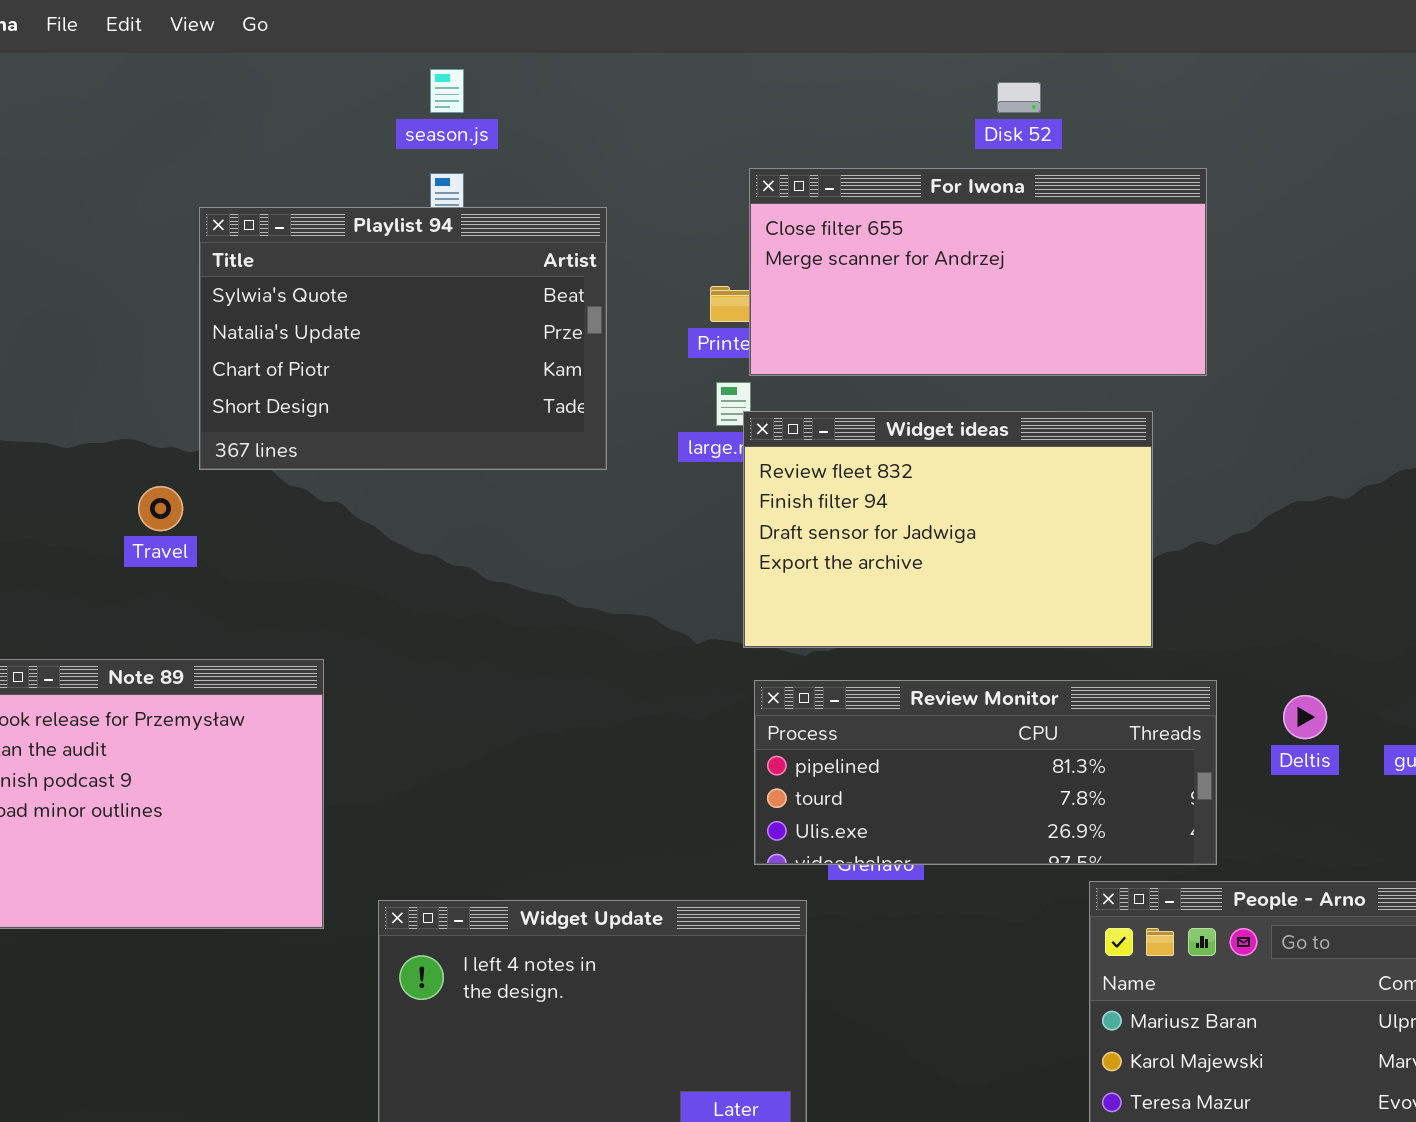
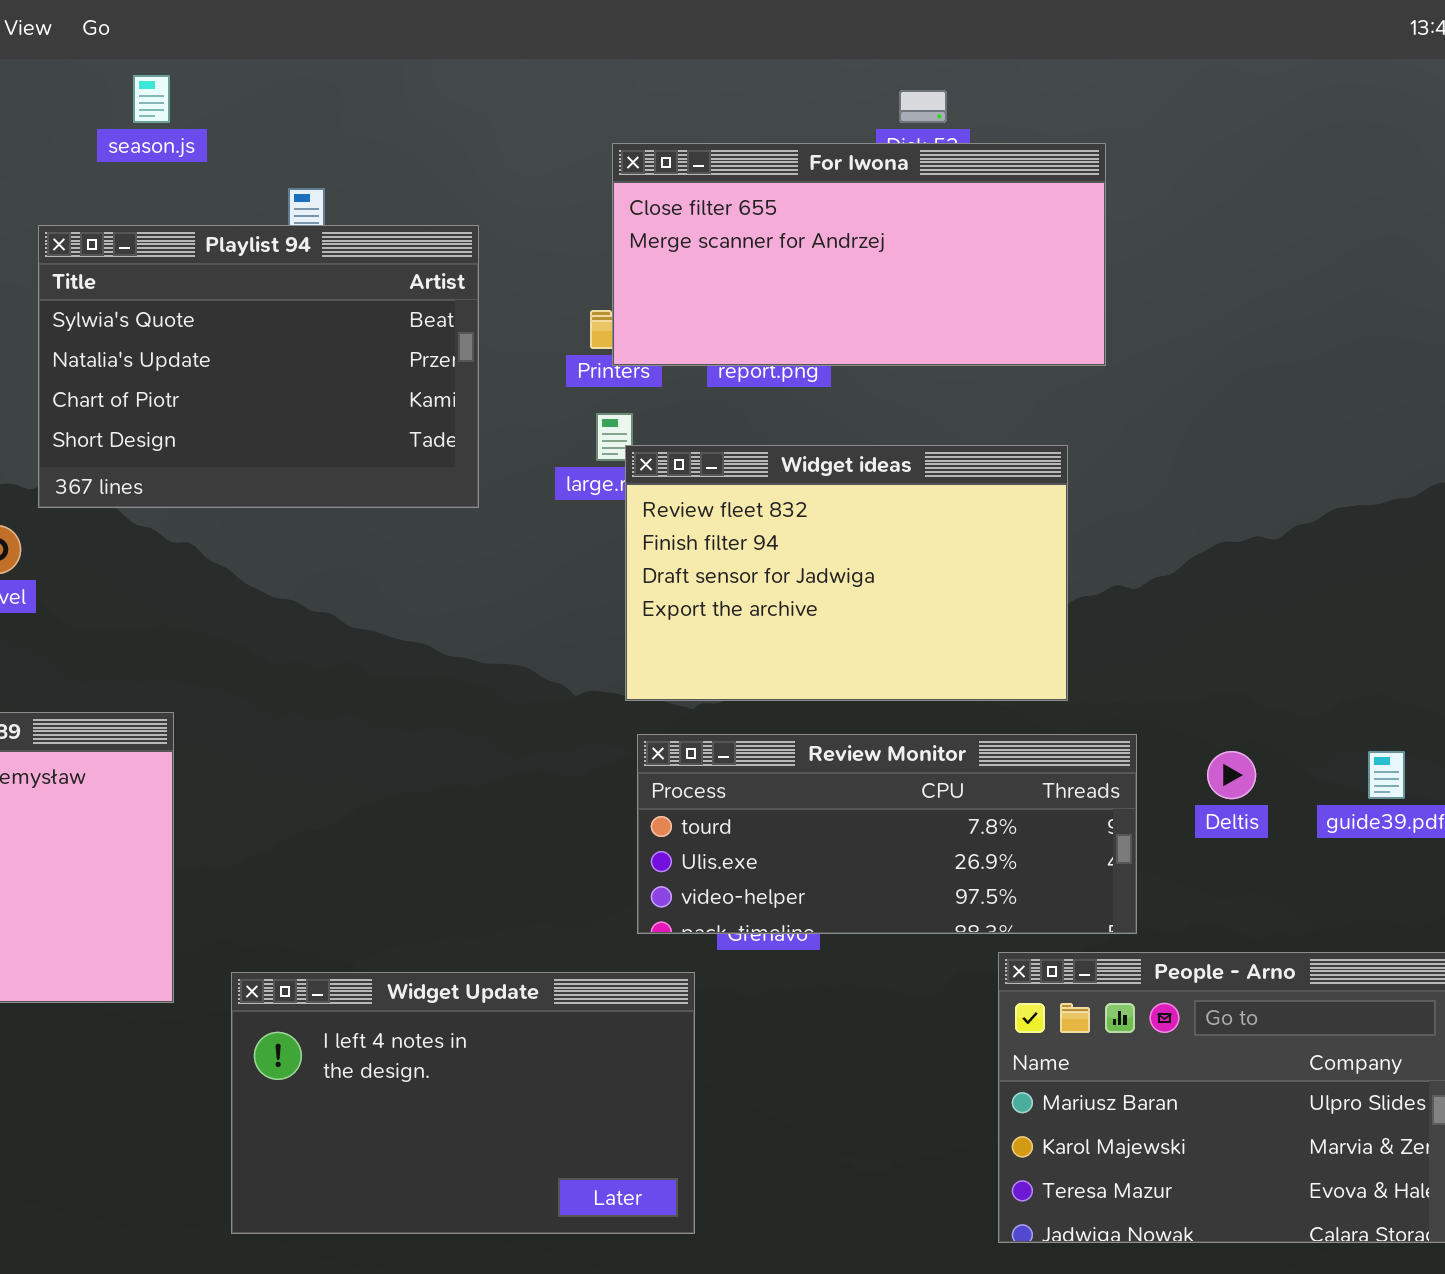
season.js: [430,69,464,113] -> [133,75,170,123], moved
For Iwona: [749,168,1207,376] -> [612,143,1106,366], moved
Review Monitor: [754,680,1217,865] -> [637,734,1137,934], scrolled down 1 row

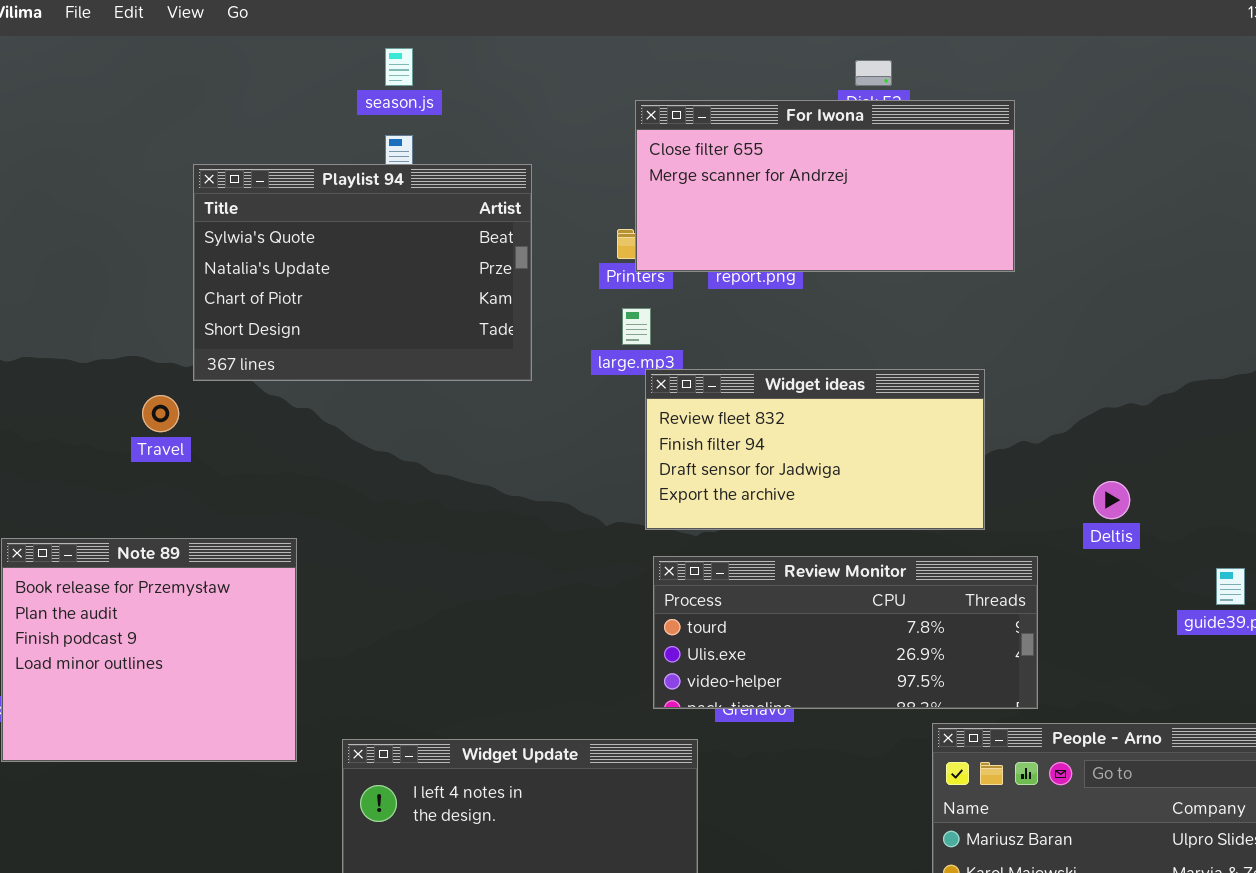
season.js: [133,75,170,123] -> [385,48,413,86], moved
Widget ideas: [625,445,1068,701] -> [645,369,985,530], resized
Deltis: [1207,751,1256,799] -> [1093,481,1130,519], moved

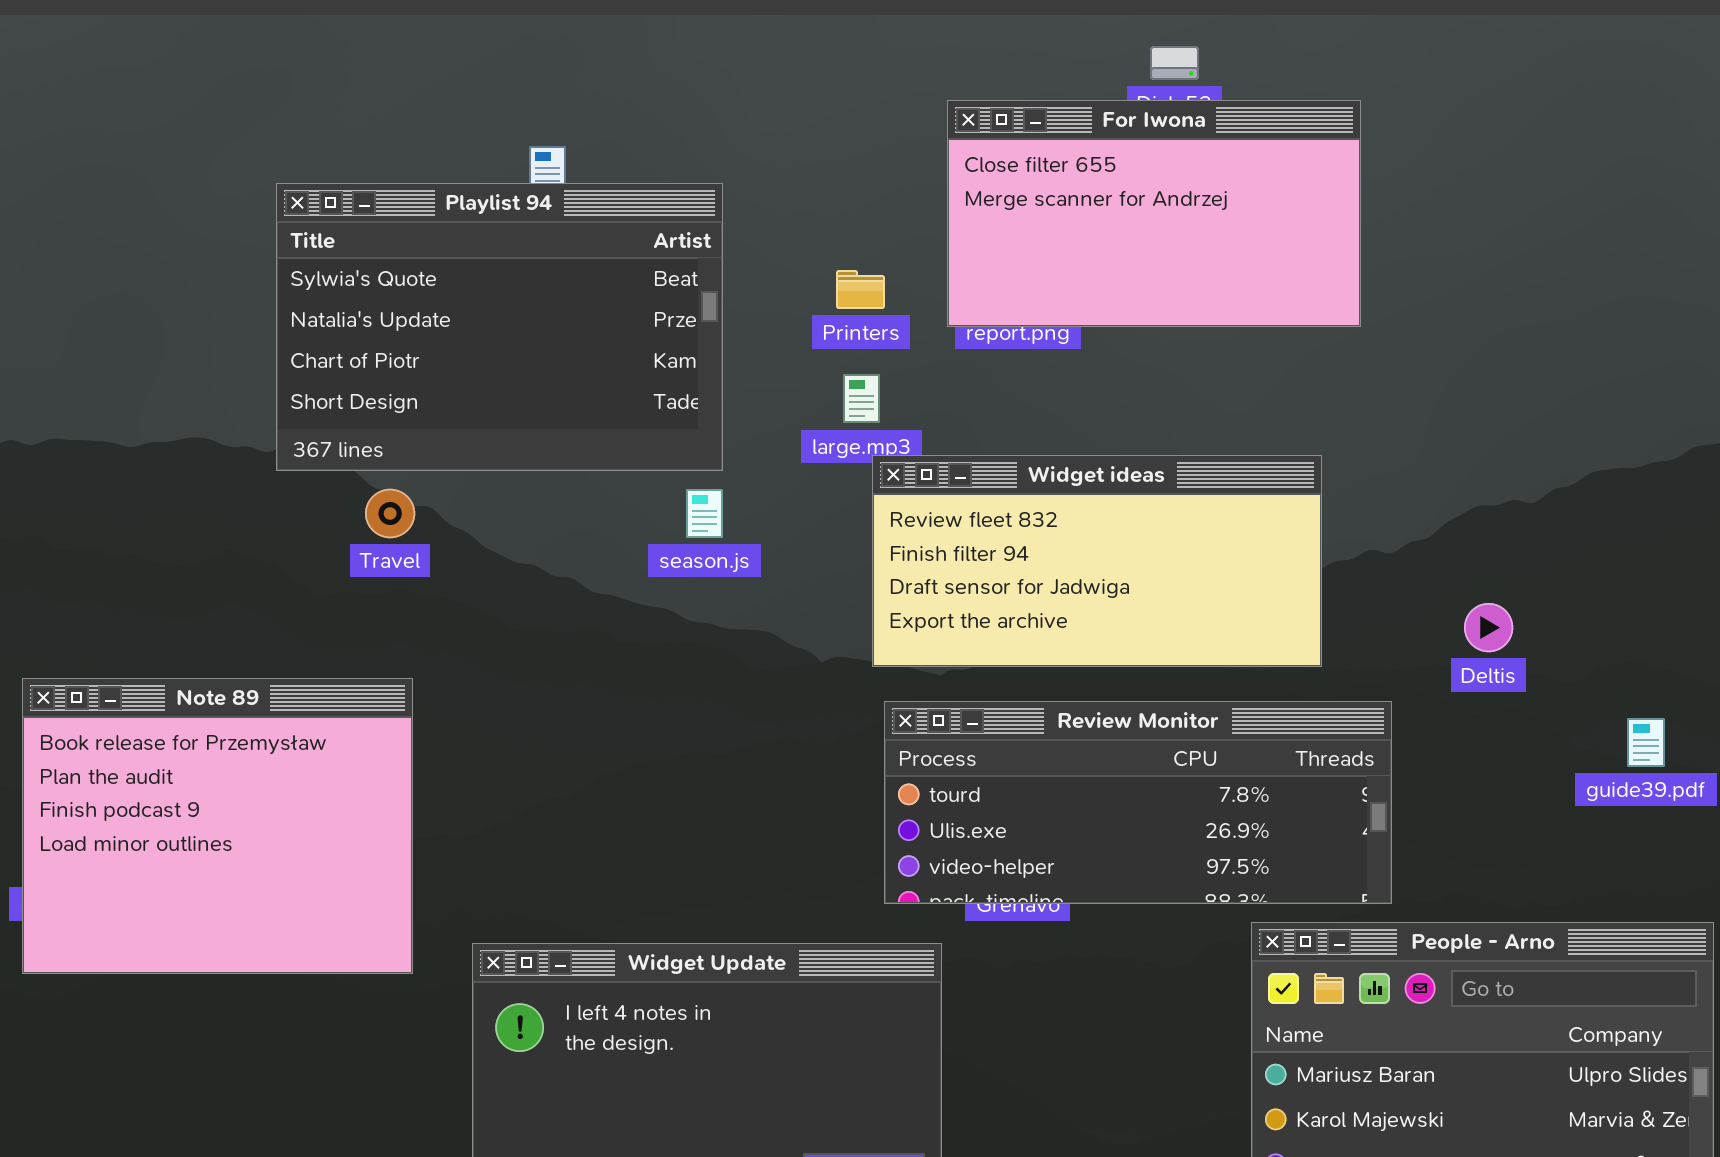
season.js: [385,48,413,86] -> [686,489,723,538], moved
For Iwona: [635,100,1015,272] -> [947,100,1361,327], resized
Travel: [142,395,179,432] -> [365,489,415,538], moved

